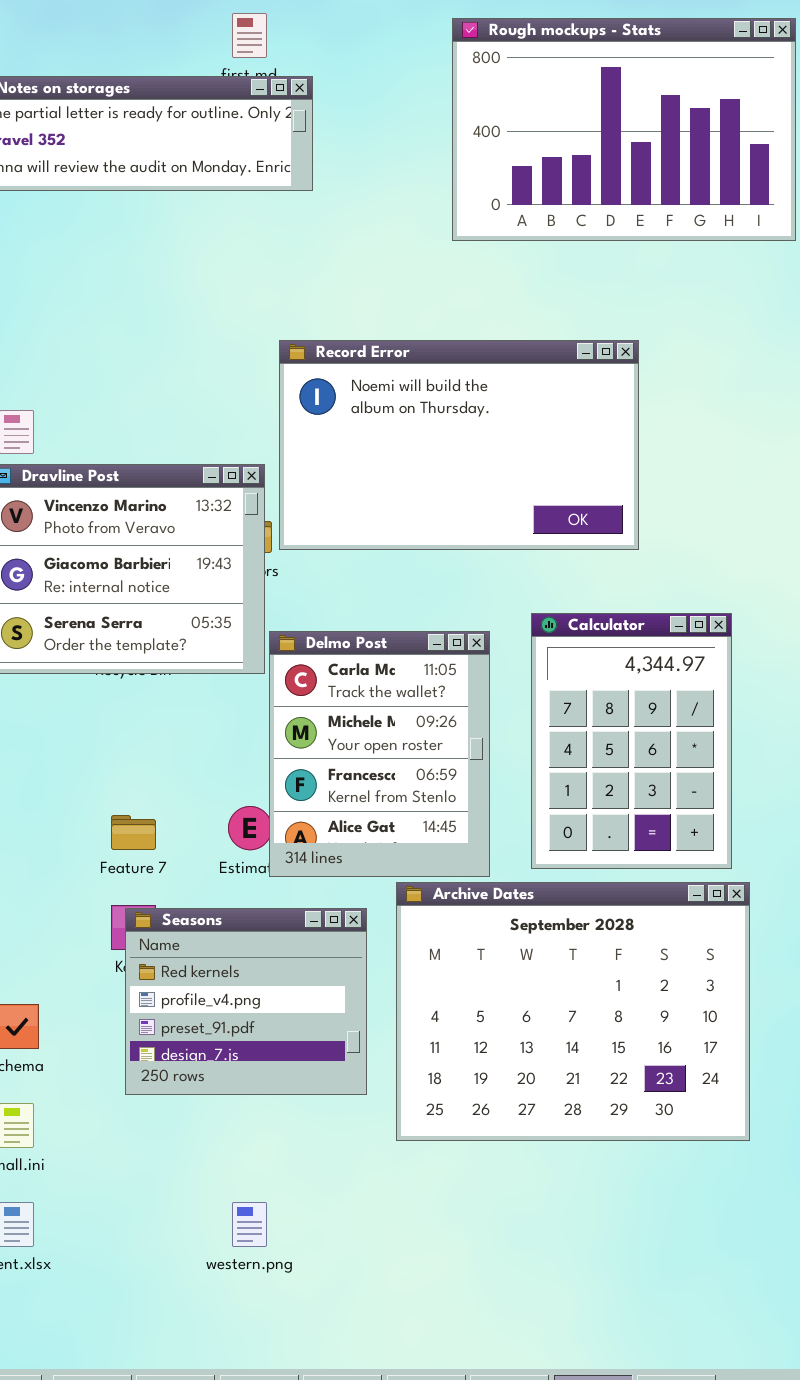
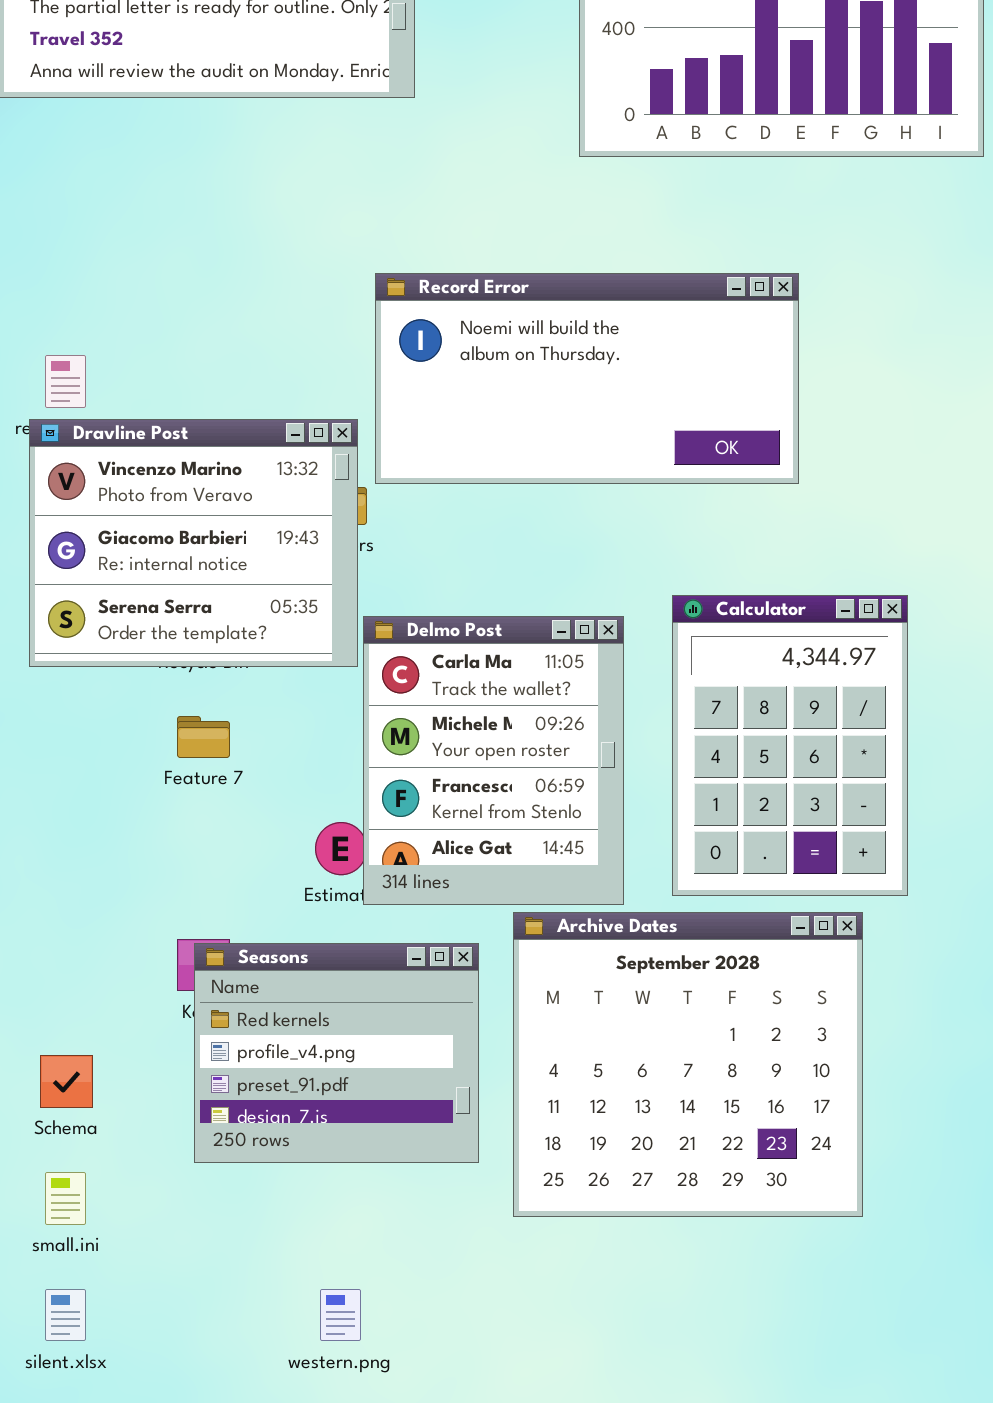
Record Error: [279,340,639,550] -> [375,273,799,484], resized
Feature 7: [111,815,156,850] -> [177,716,230,758], moved
Archive Dates: [396,882,750,1141] -> [513,912,863,1217], resized

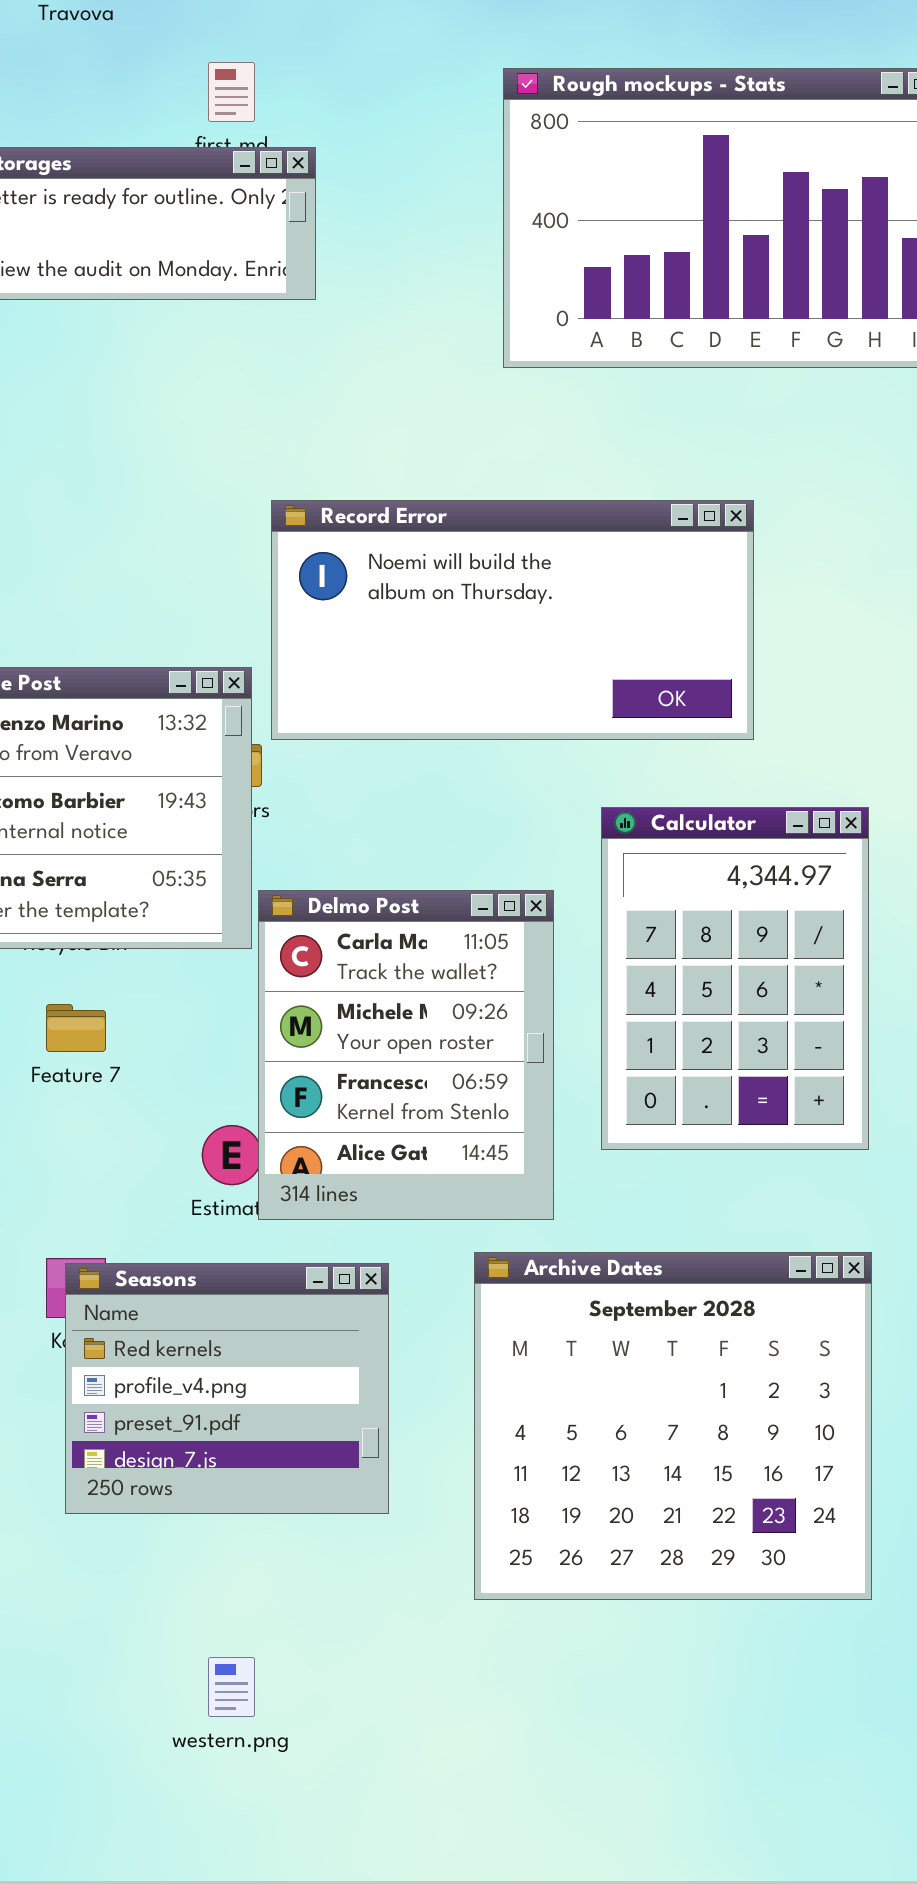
Calculator: [672,595,908,896] -> [601,807,869,1150], moved
Archive Dates: [513,912,863,1217] -> [474,1252,872,1600], moved

